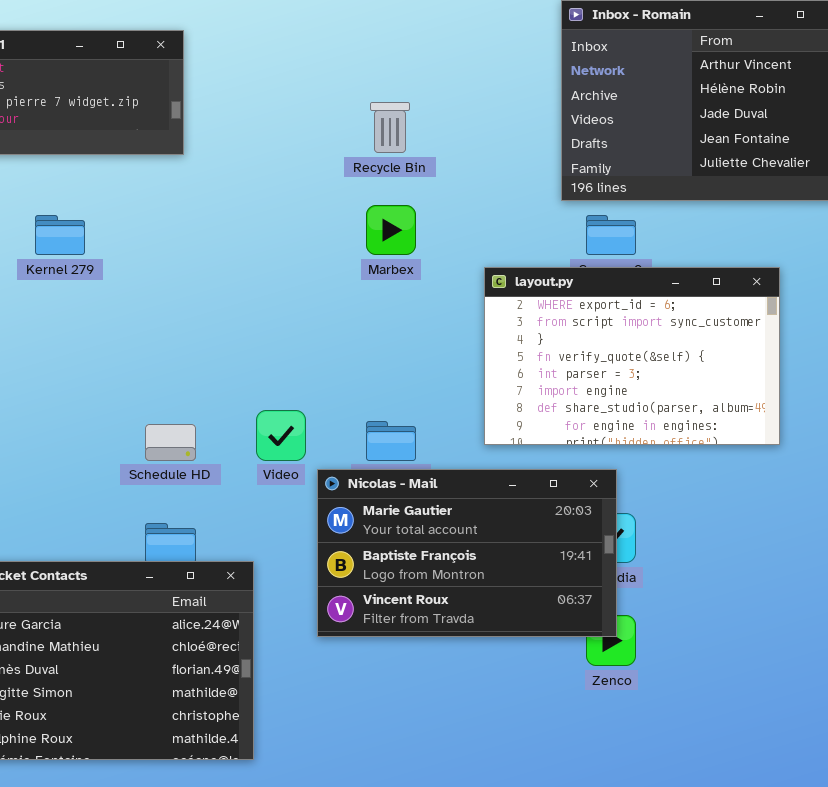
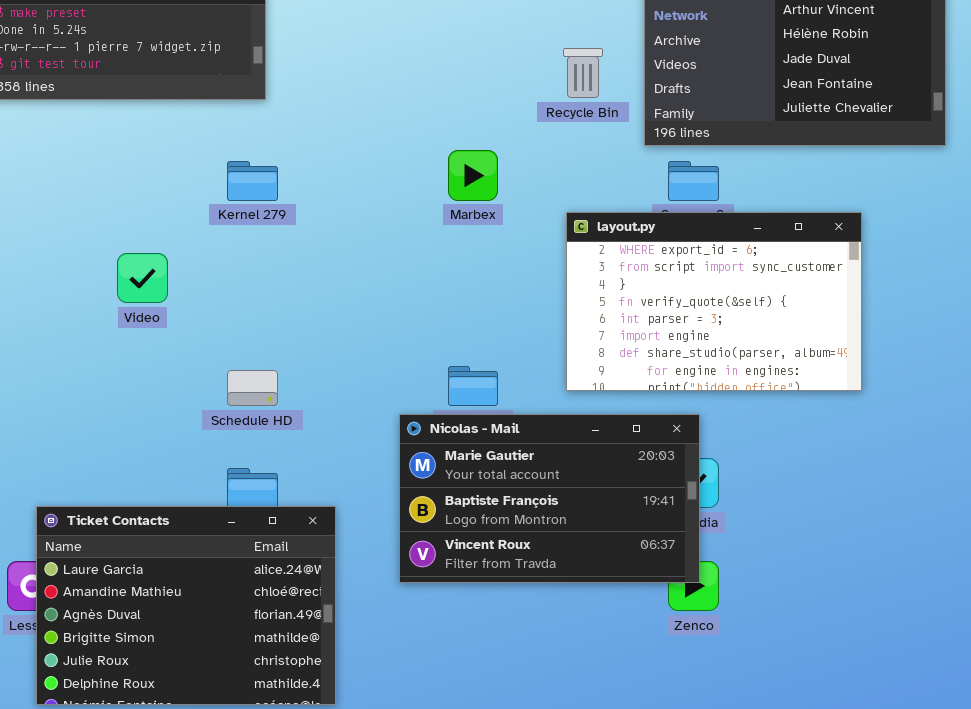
Recycle Bin: [370,102,410,153] -> [563,48,603,98], moved
Kernel 279: [35,215,85,255] -> [227,161,278,201], moved
Video: [256,410,306,461] -> [117,253,168,303], moved

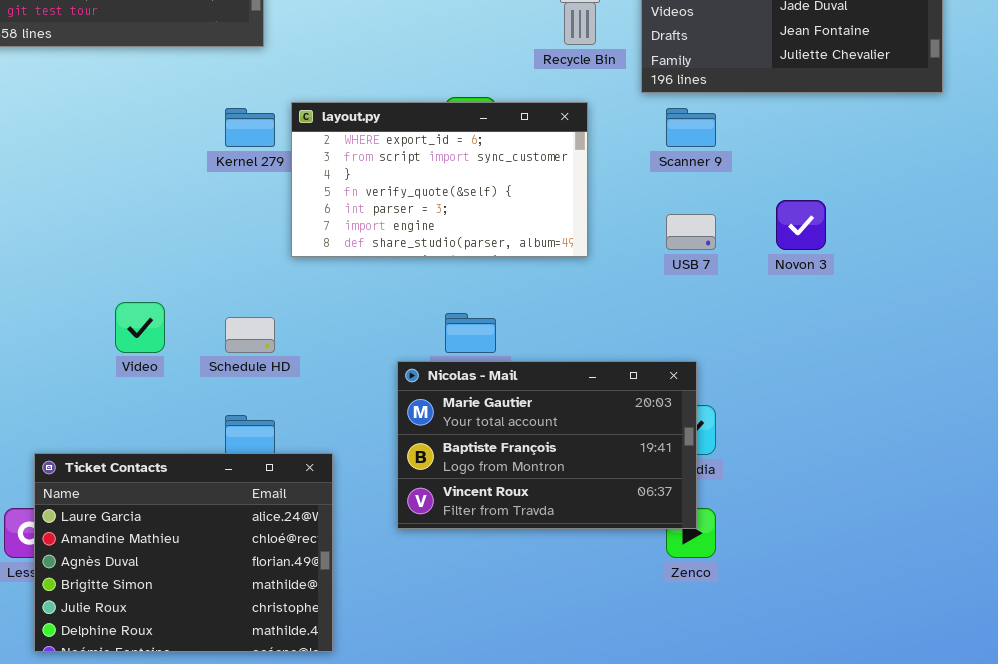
layout.py: [566,212,862,391] -> [291,102,588,257], moved, resized
Video: [117,253,168,303] -> [115,302,165,353], moved

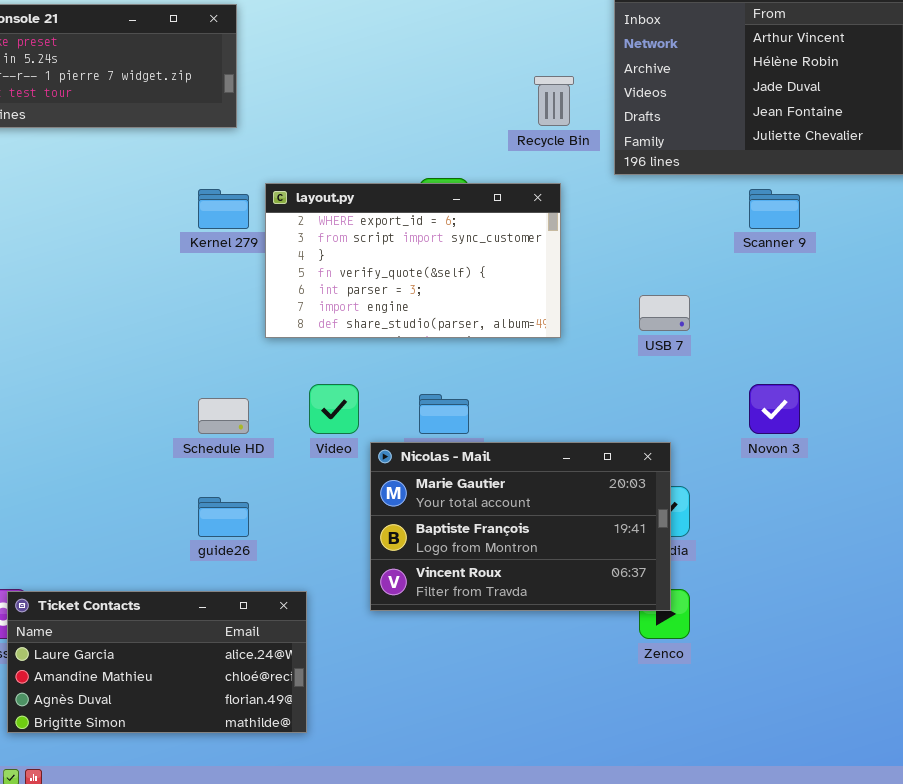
Scanner 9: [666,108,716,147] -> [749,189,800,229], moved
Novon 3: [776,200,826,250] -> [749,384,800,434], moved
Video: [115,302,165,353] -> [309,384,359,434], moved
Ticket Contacts: [34,453,333,652] -> [7,591,307,733], resized

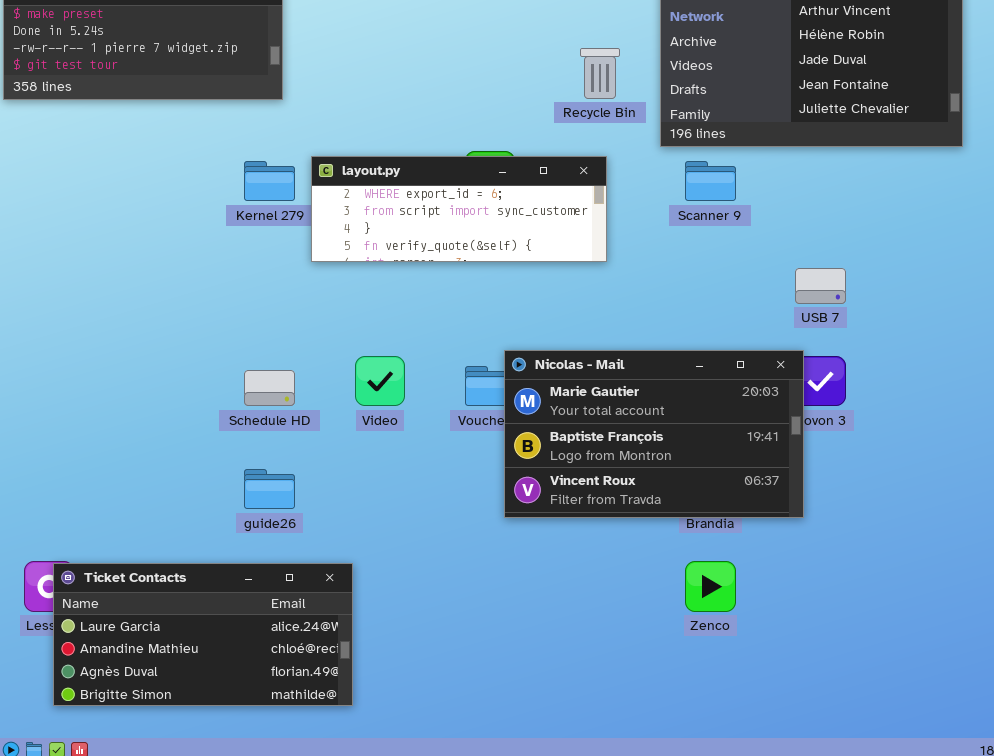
layout.py: [265,183,561,338] -> [311,156,607,262], resized
Scanner 9: [749,189,800,229] -> [685,161,736,201], moved
USB 7: [639,295,690,331] -> [795,268,846,304], moved
Nicolas - Mail: [370,442,671,611] -> [504,350,804,518], moved

